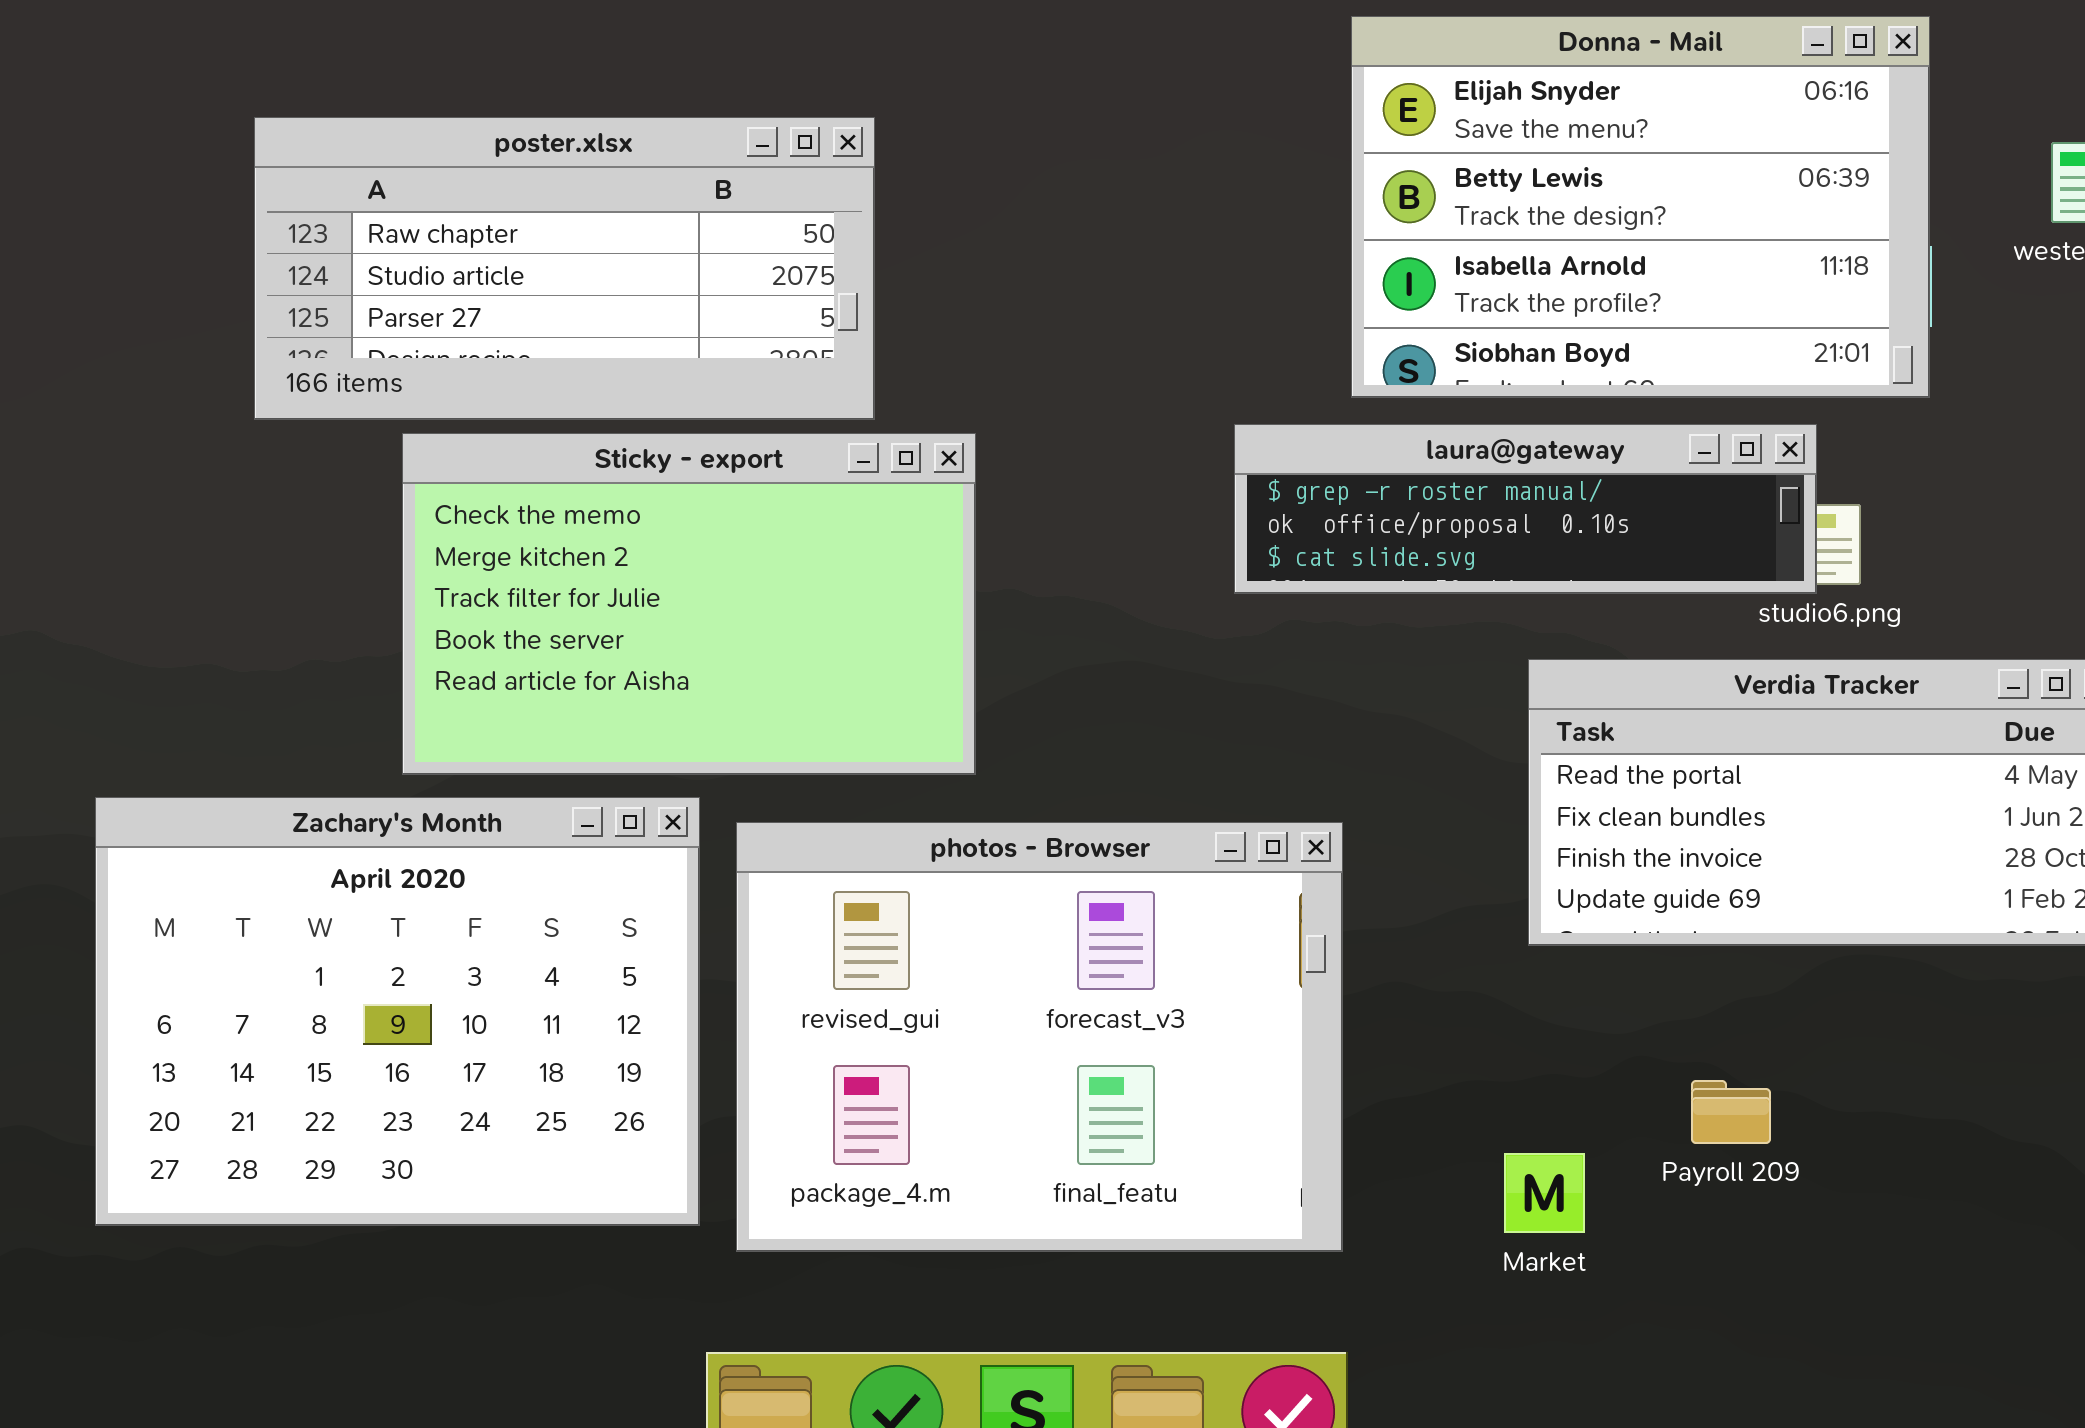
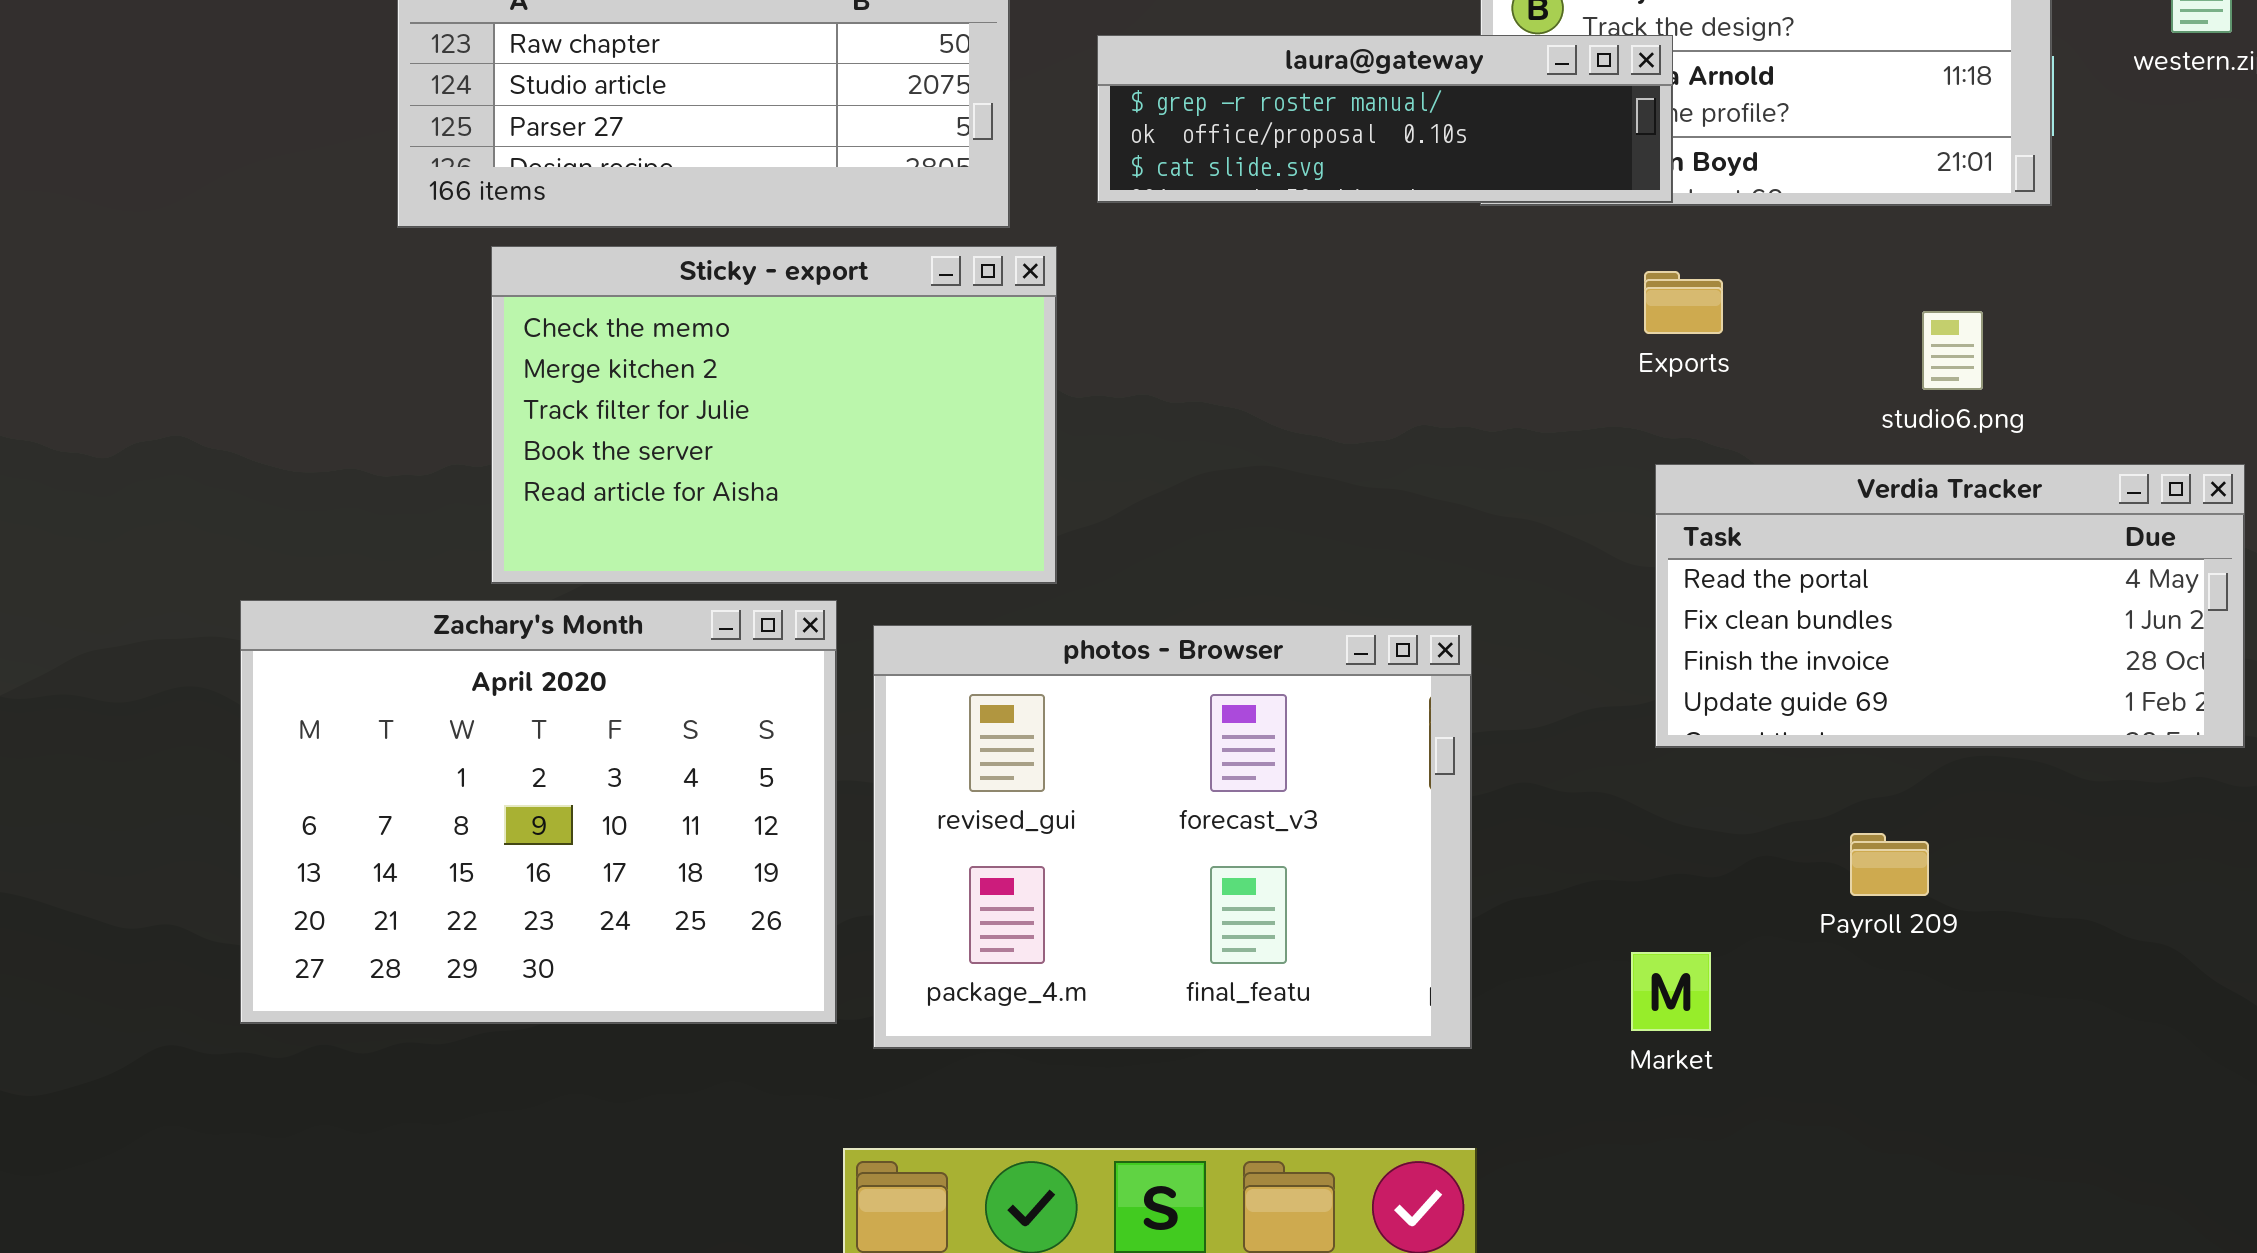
laura@gateway: [1234,424,1817,594] -> [1097,35,1673,203], moved
Sticky - export: [402,433,976,775] -> [491,246,1057,584], moved
Payroll 209: [1691,1080,1771,1144] -> [1850,833,1929,896], moved

